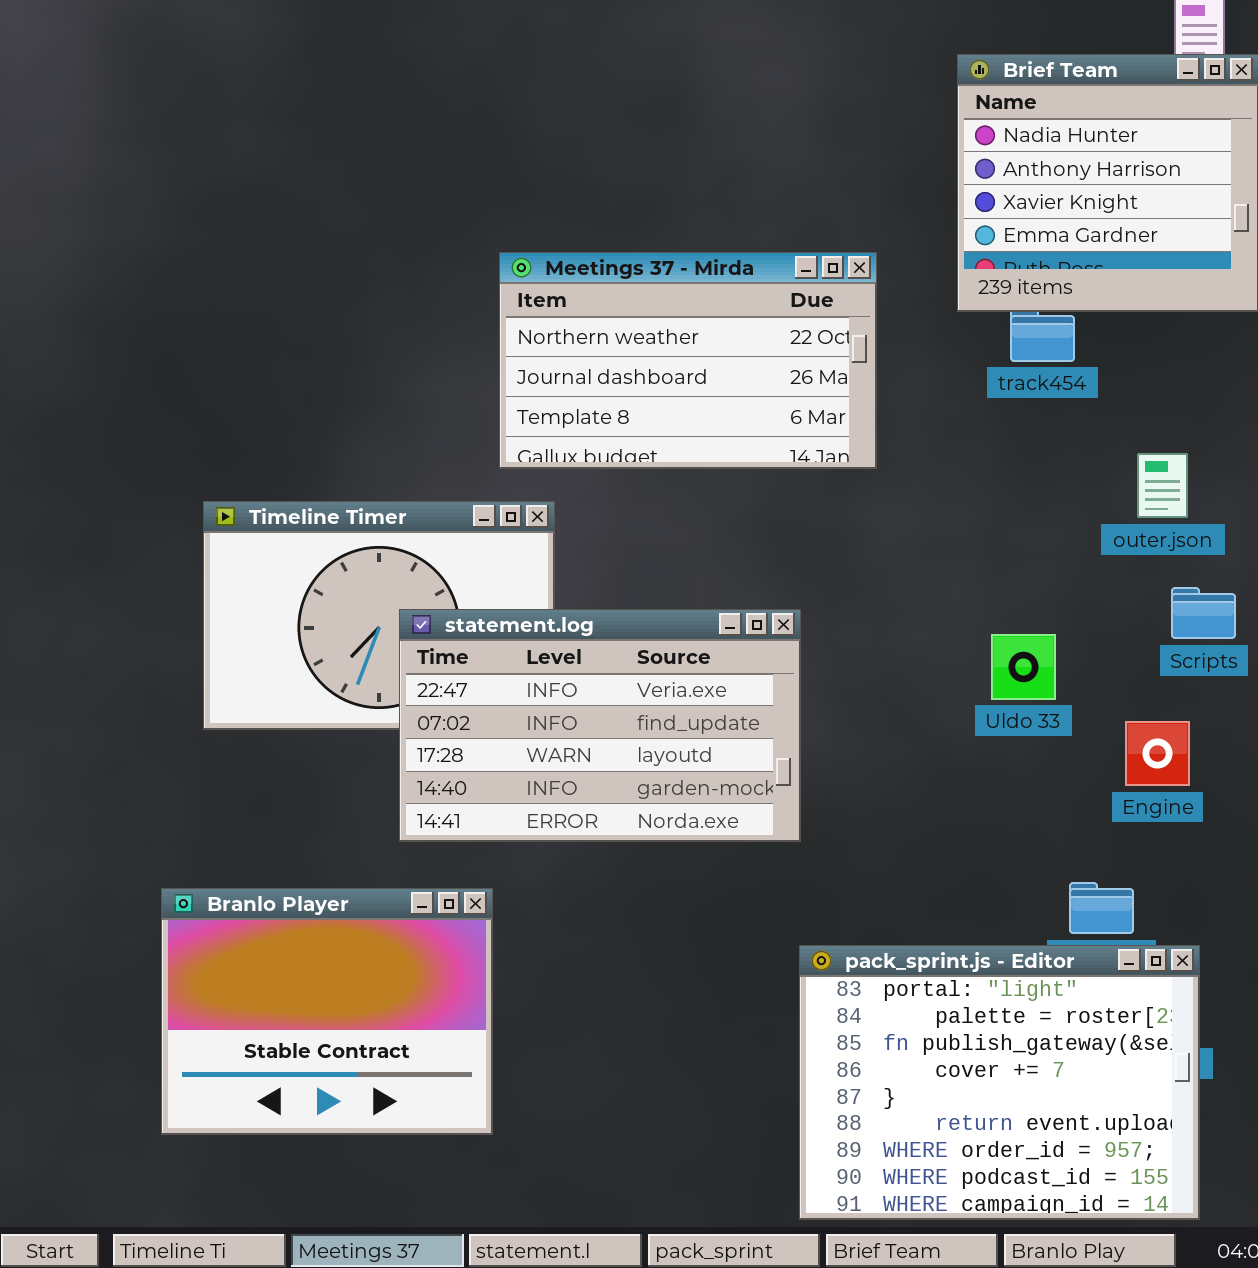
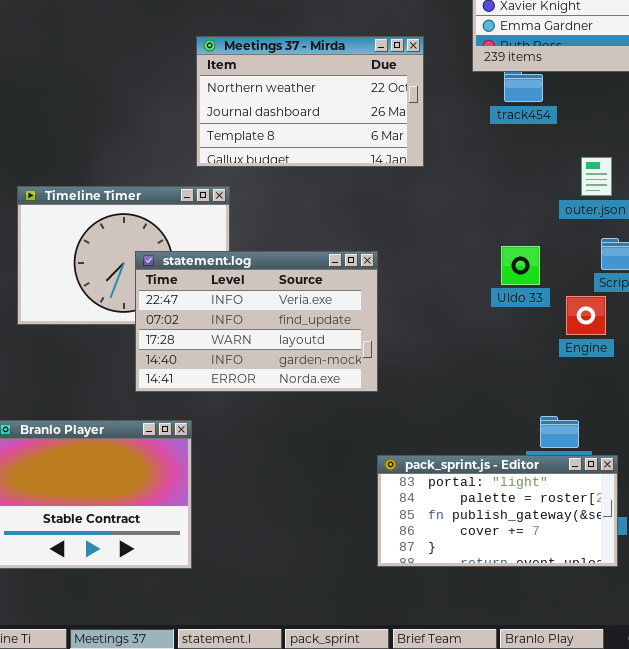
Uldo 33: [991,634,1056,700] -> [501,246,540,285], moved
Engine: [1125,721,1190,786] -> [566,296,606,335], moved
pack_sprint.js - Editor: [799,945,1200,1220] -> [377,455,618,567], resized

